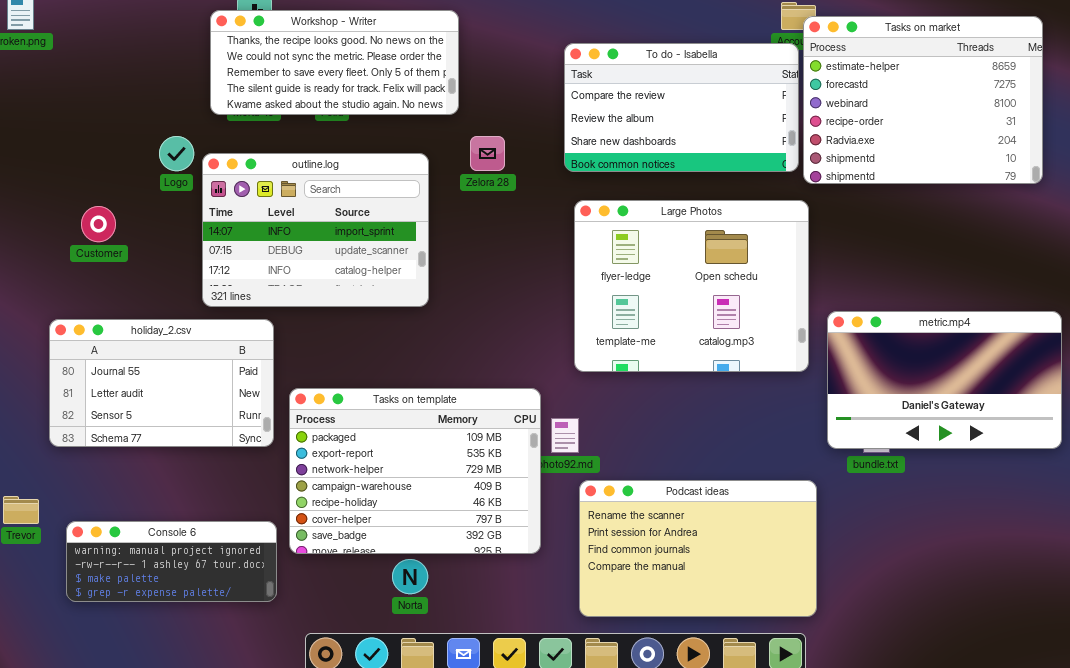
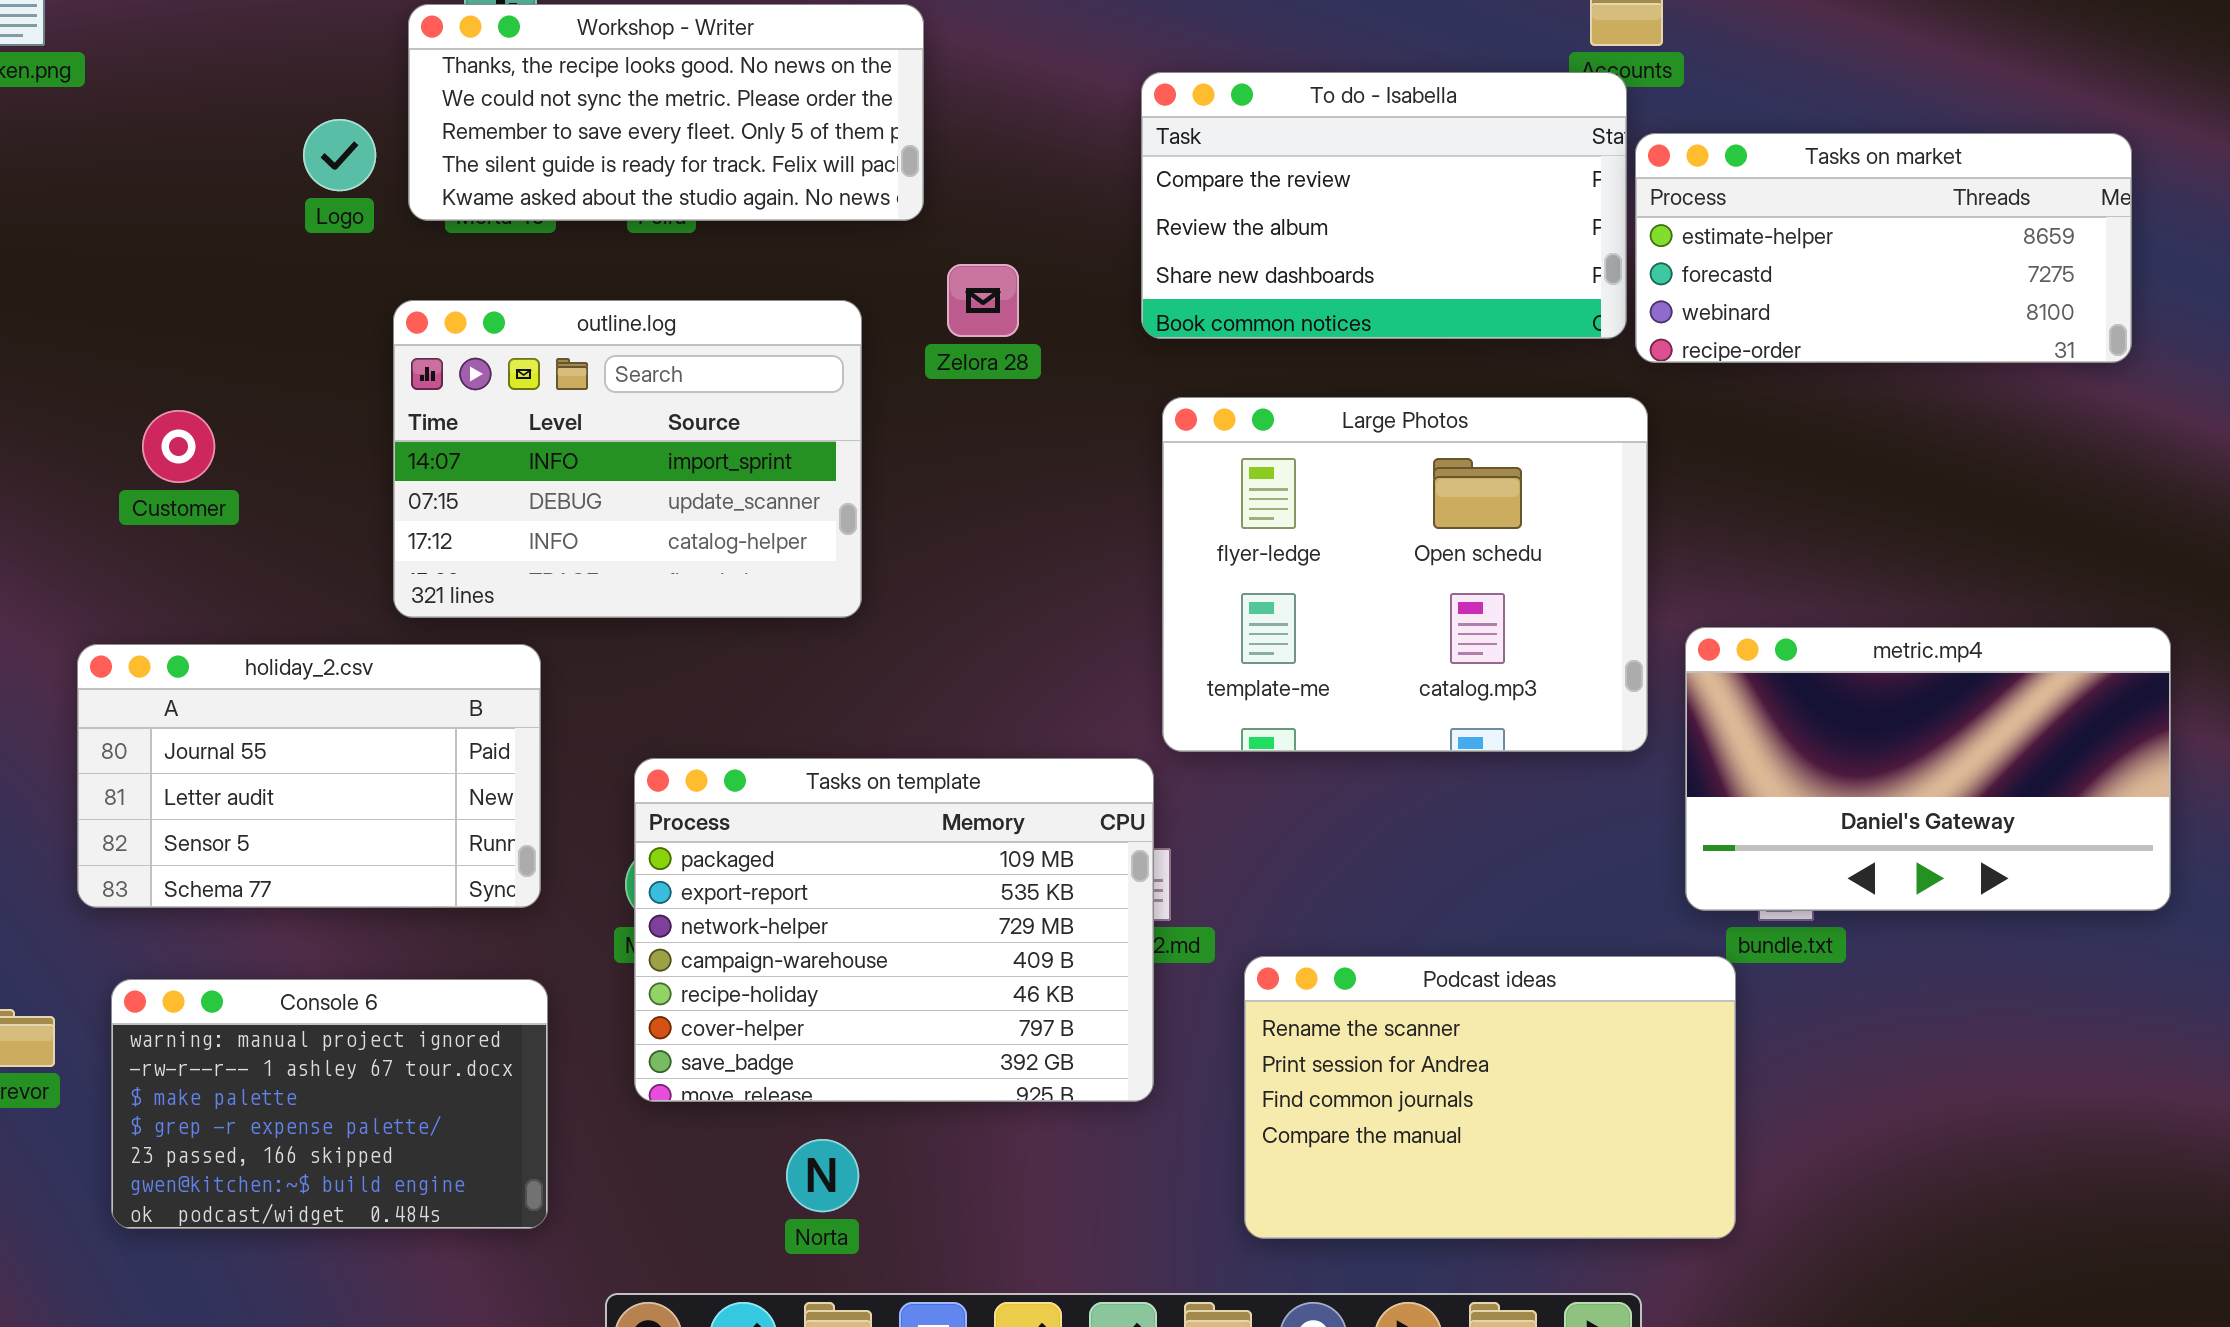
Tasks on market: [803,16,1043,184] -> [1635,133,2132,363], resized
Logo: [159,136,194,171] -> [303,119,376,191], moved
Tasks on template: [289,388,541,554] -> [634,758,1154,1102], moved
Podcast ideas: [579,480,817,617] -> [1244,956,1736,1239], moved
Console 6: [66,521,277,602] -> [111,979,548,1229], resized

